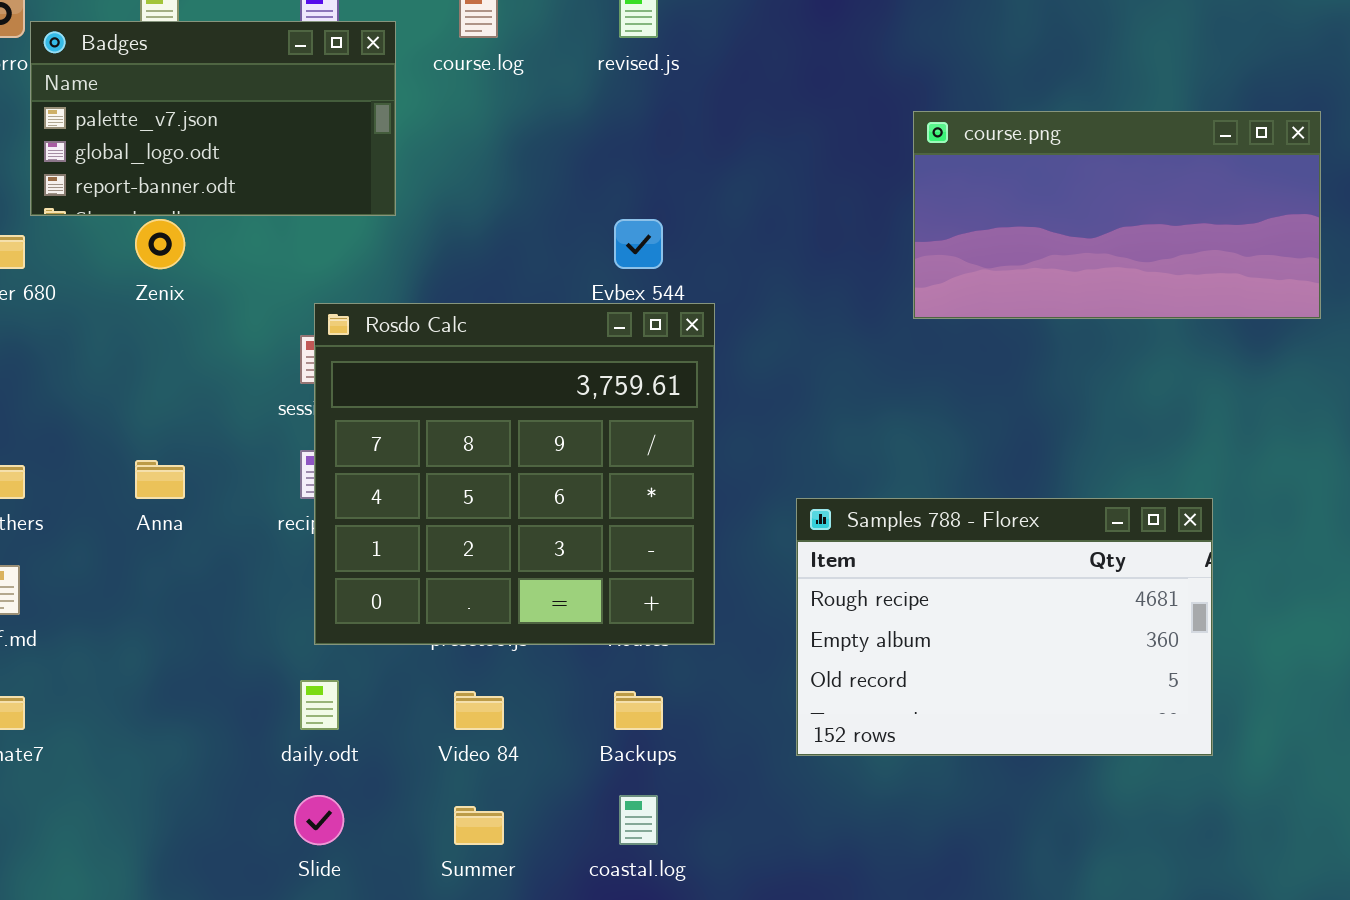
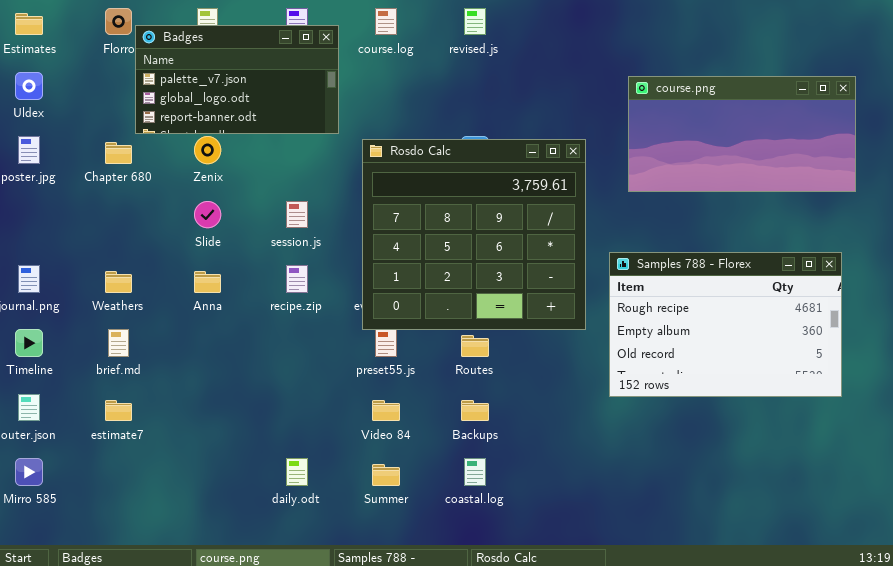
Rosdo Calc: [314,303,715,645] -> [362,139,586,330], moved
Samples 788 - Florex: [796,498,1213,756] -> [609,252,842,397], moved
daily.odt: [300,680,339,730] -> [286,458,308,486], moved
Slide: [294,795,344,845] -> [194,201,221,228], moved

